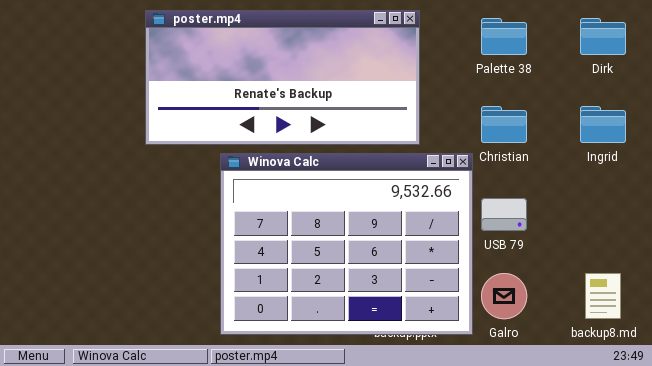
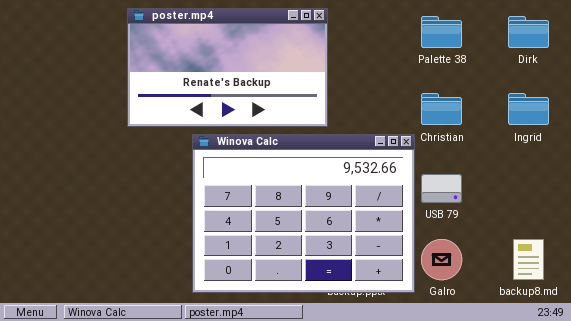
poster.mp4: [145,10,420,145] -> [127,8,328,127], resized

